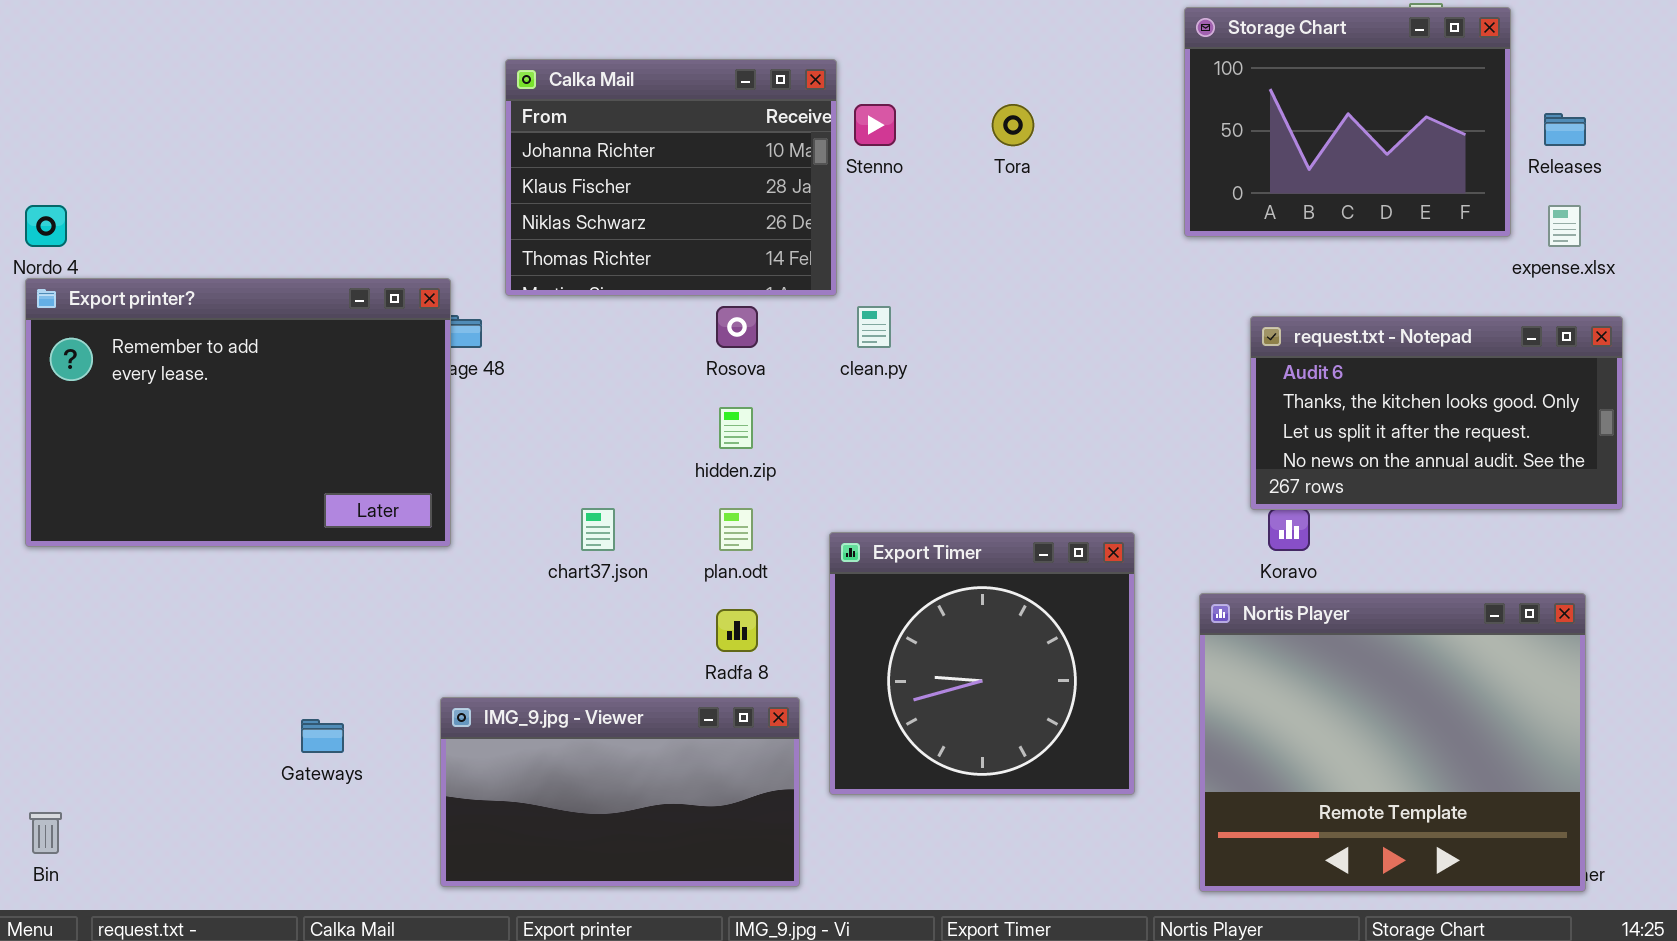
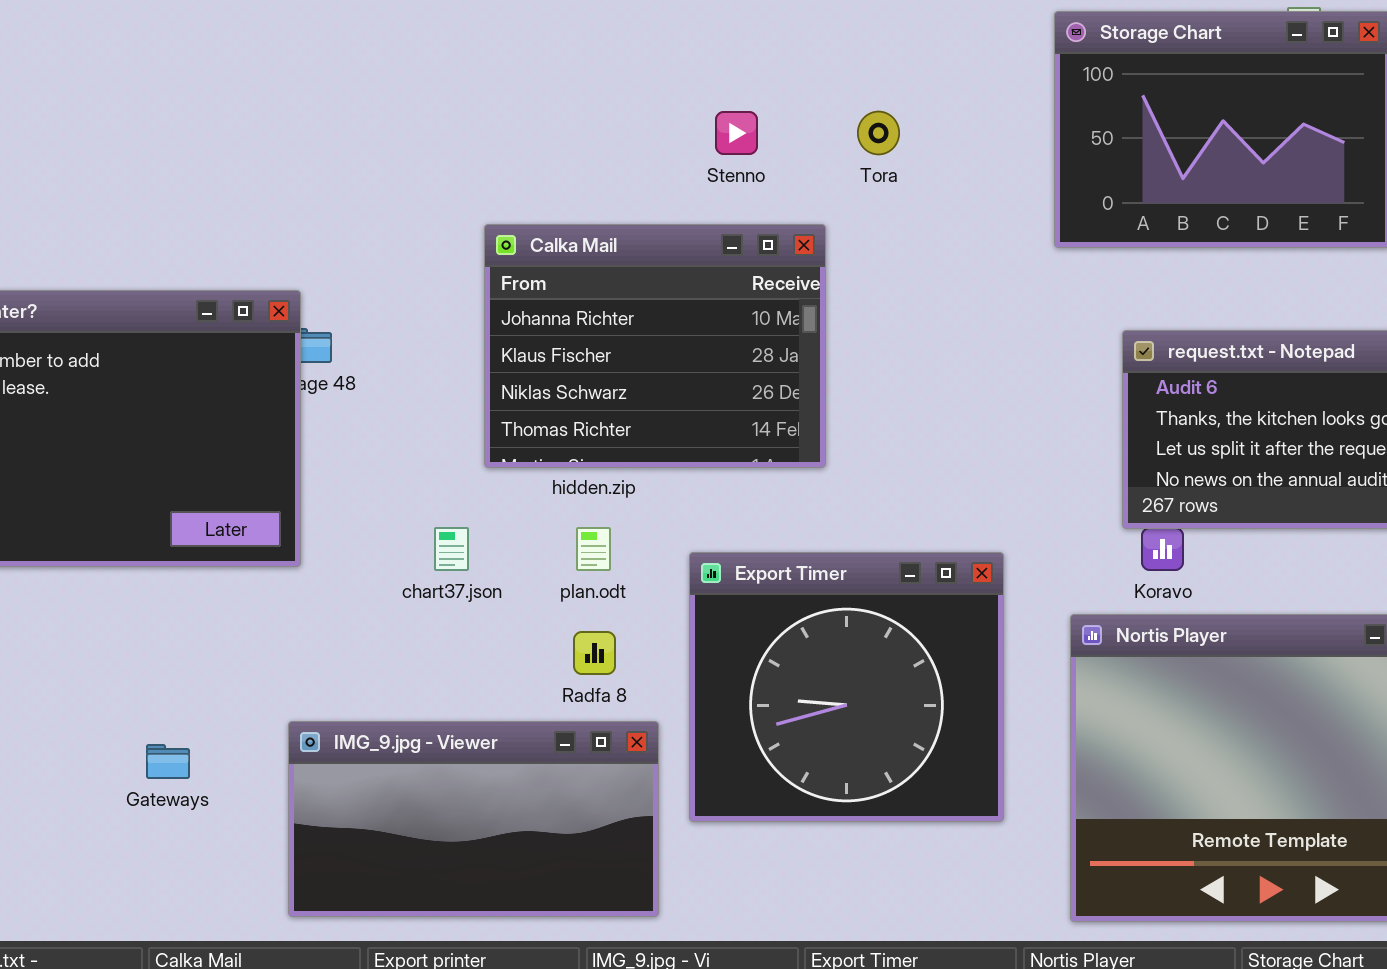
Calka Mail: [505,59,837,296] -> [484,224,826,468], moved

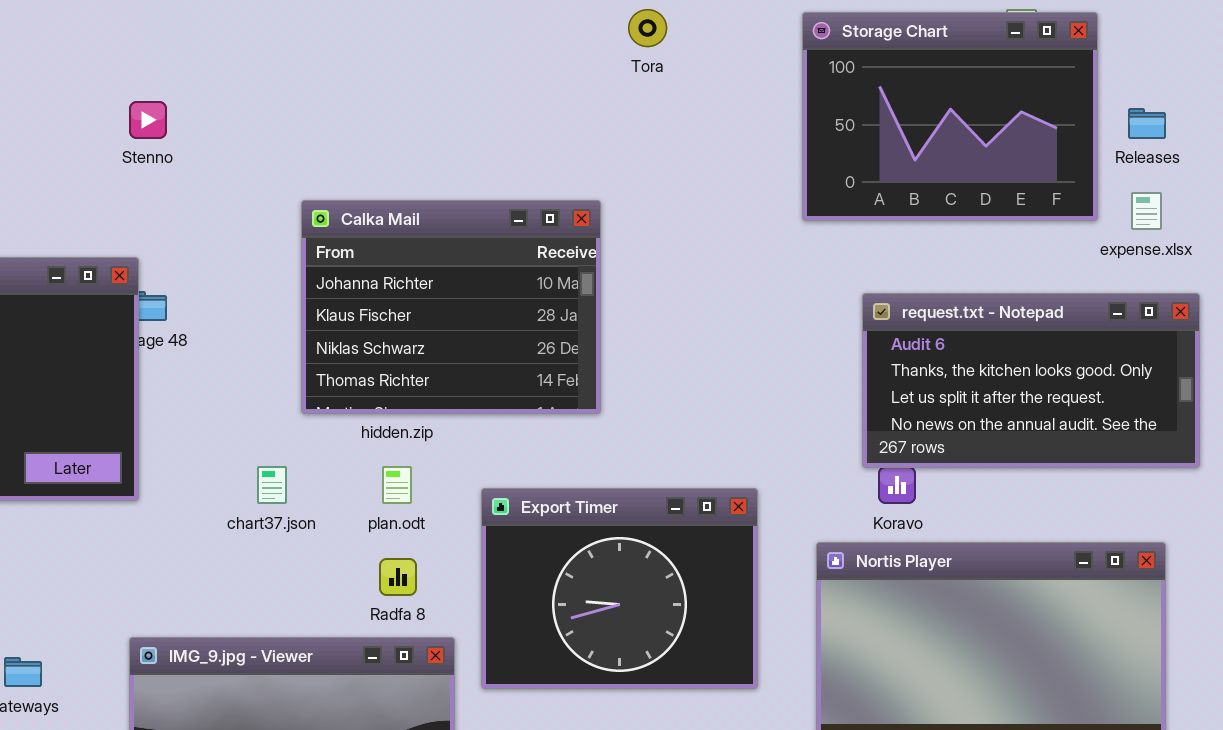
Stenno: [715,111,758,155] -> [129,101,167,139], moved
Tora: [857,111,900,155] -> [628,9,667,47], moved
Export Timer: [689,552,1004,822] -> [481,488,758,689], resized

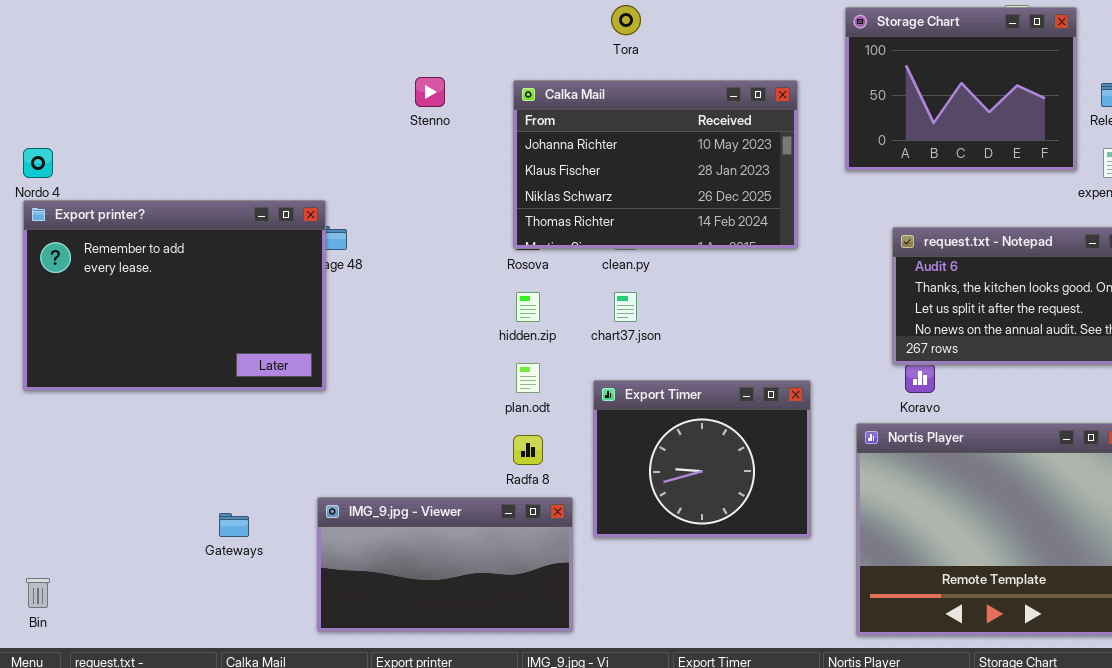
Tora: [628,9,667,47] -> [611,5,641,35], moved
Stenno: [129,101,167,139] -> [415,77,445,107], moved
Calka Mail: [301,200,601,414] -> [513,80,798,249], moved, resized
chart37.json: [257,466,287,504] -> [614,292,637,322], moved

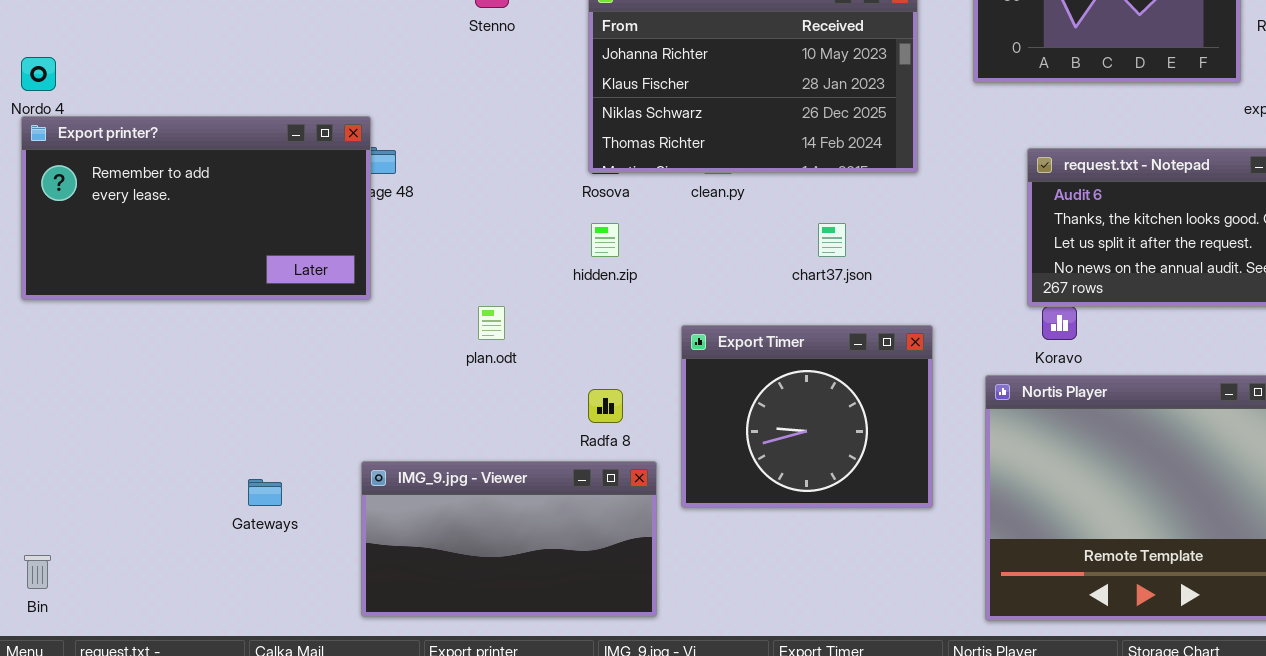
Export printer?: [23,200,326,391] -> [21,116,371,300], resized
chart37.json: [614,292,637,322] -> [818,223,846,257], moved
plan.odt: [516,363,540,393] -> [478,306,505,340], moved

